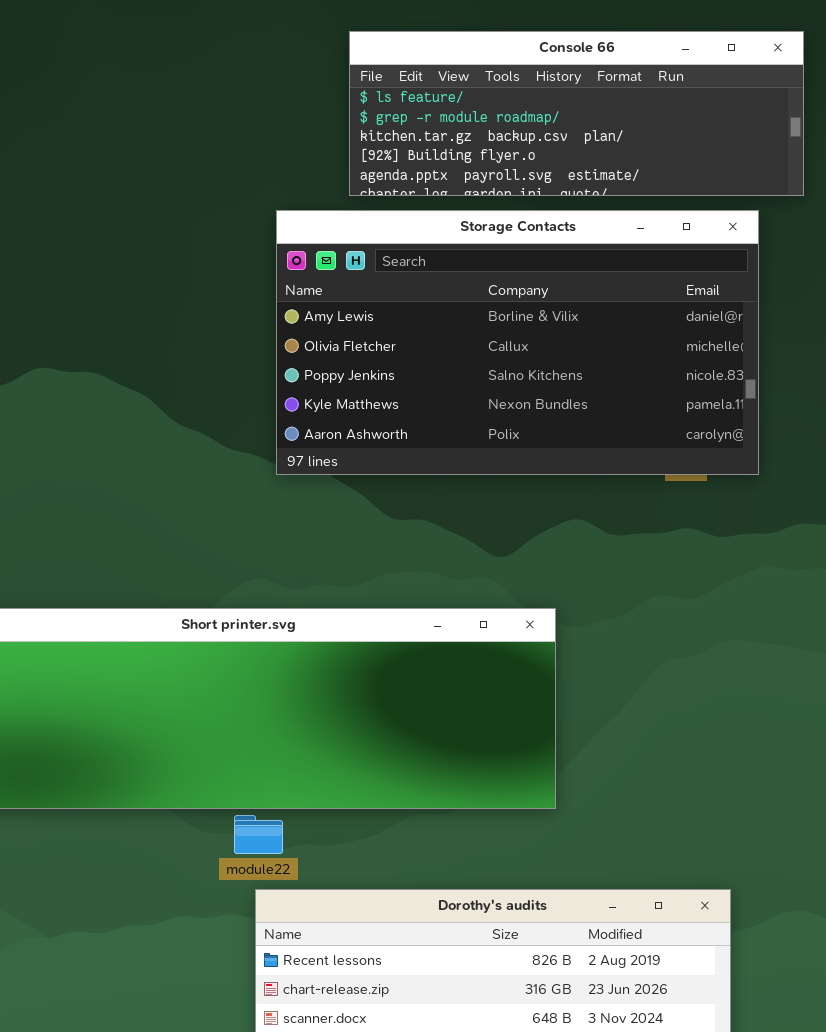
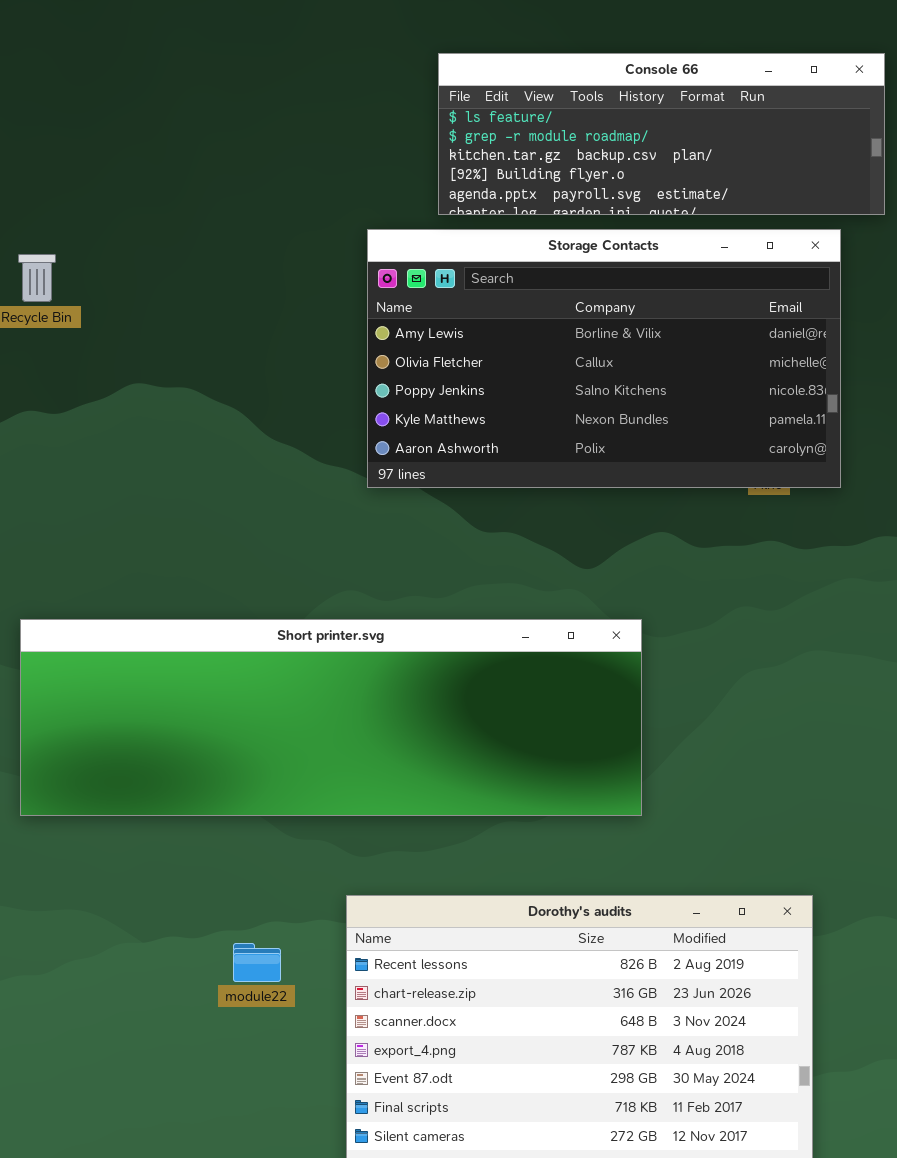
module22: [234,815,283,854] -> [233,943,281,982], moved

